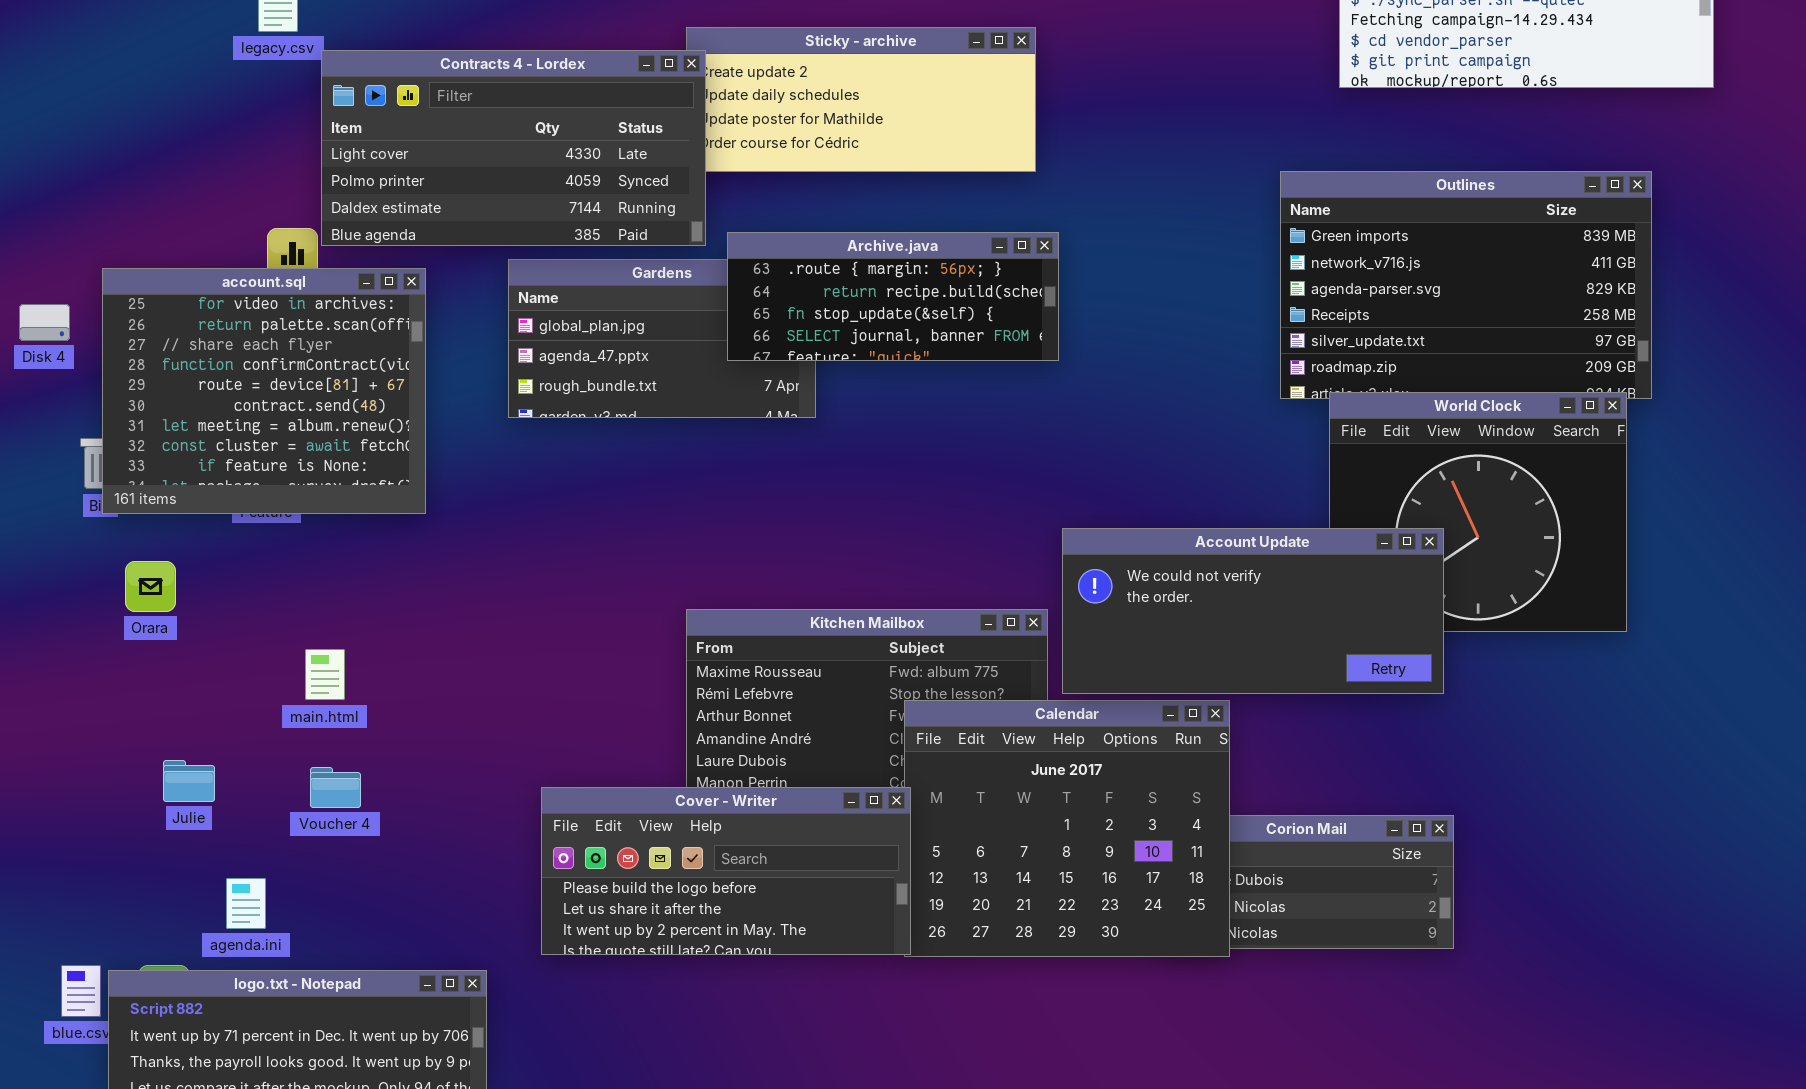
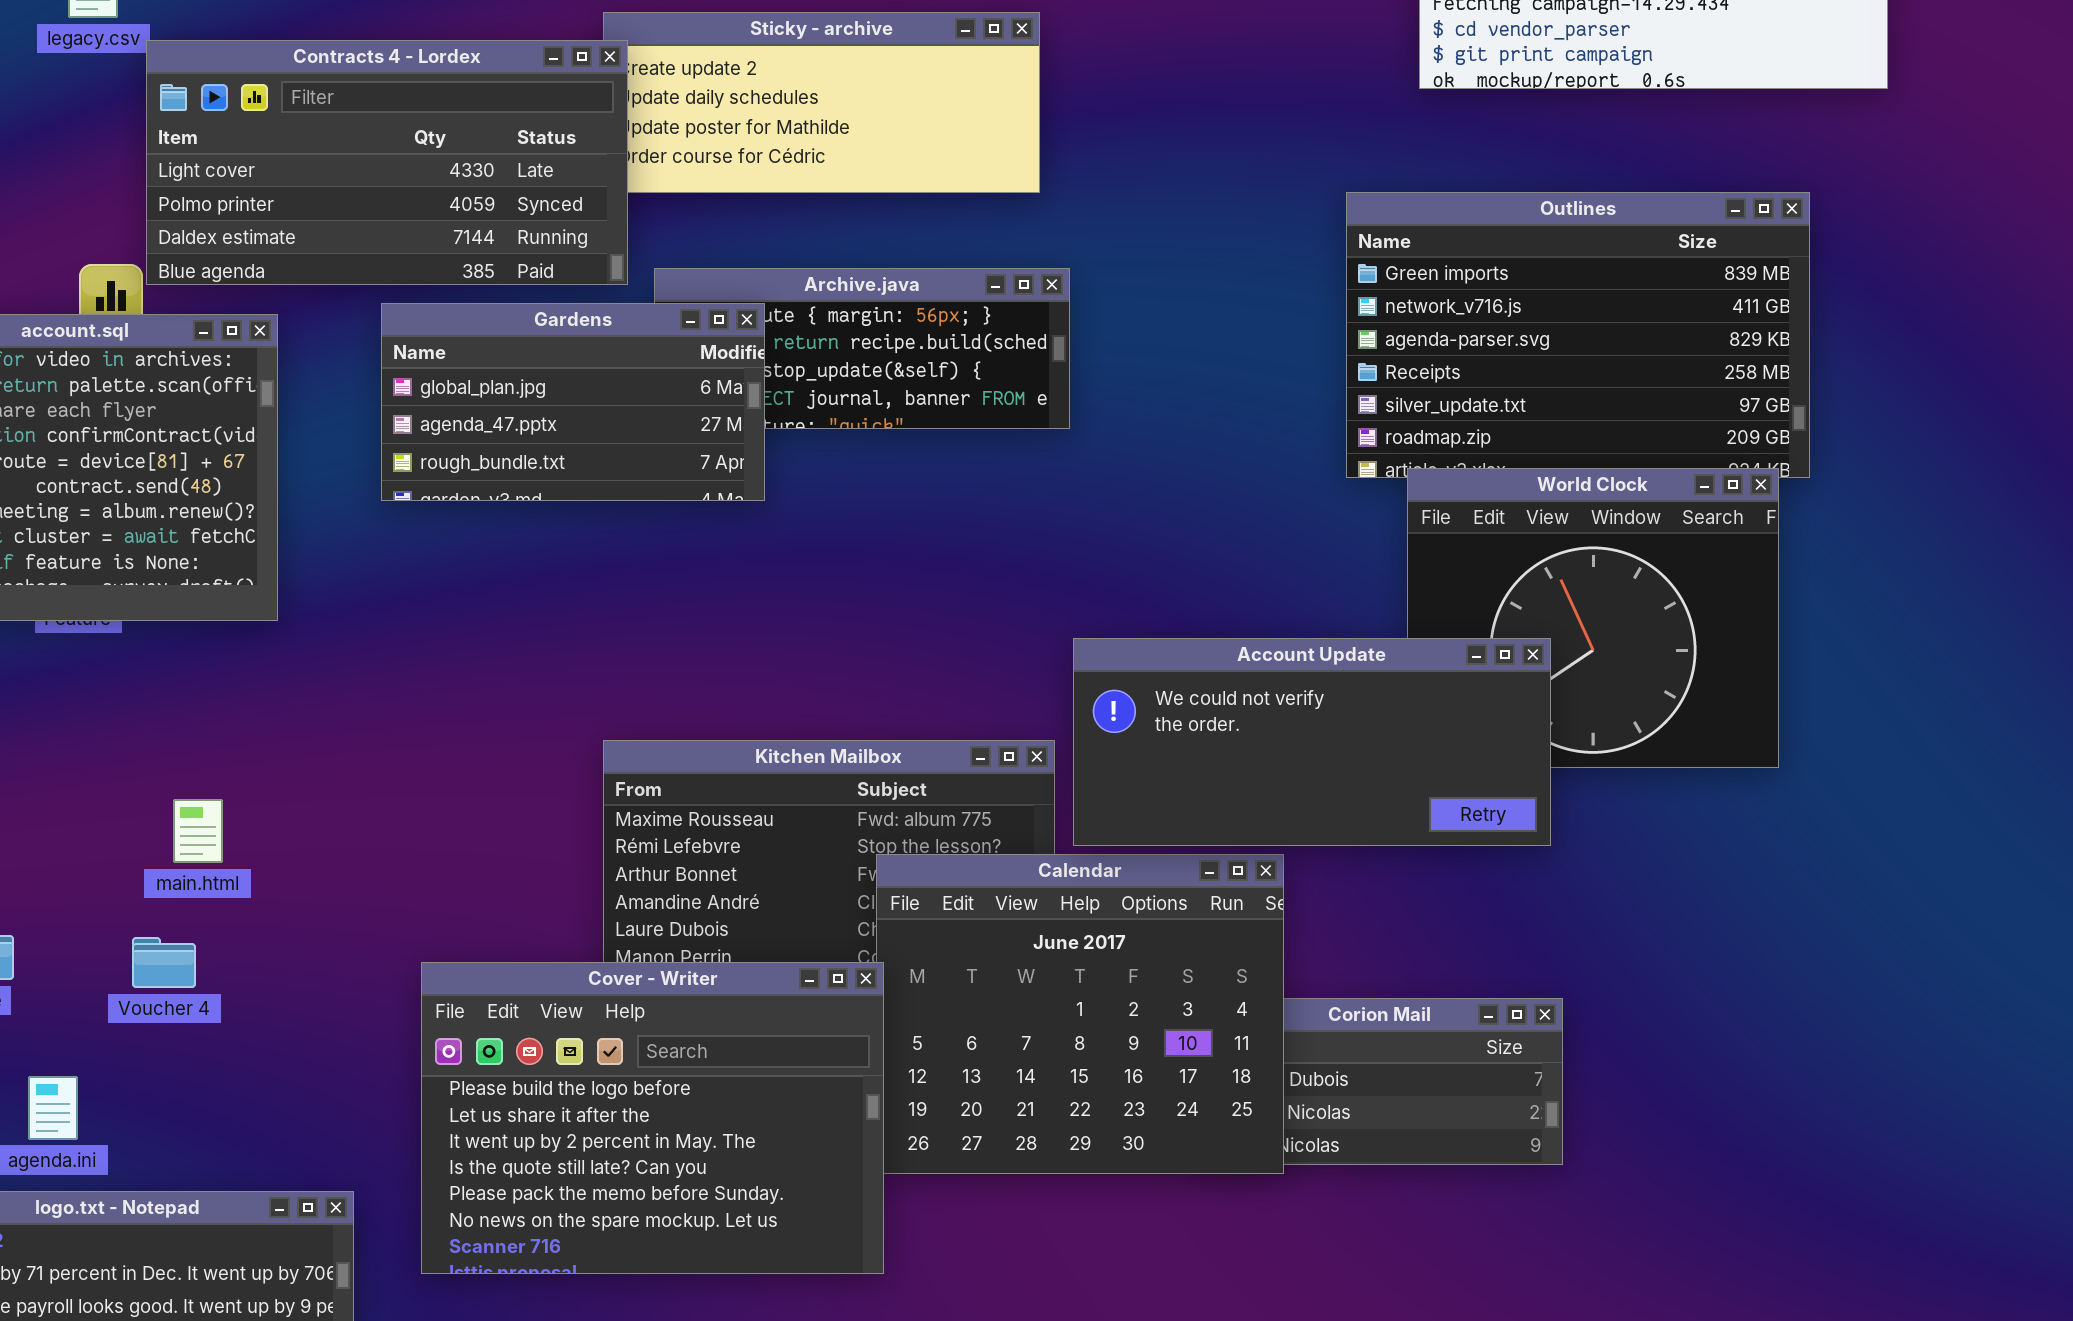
Gardens: [508,259,816,418] -> [381,303,765,501], raised
main.html: [305,649,345,700] -> [173,799,223,863], moved
Cover - Writer: [541,787,911,955] -> [421,962,884,1274], resized

